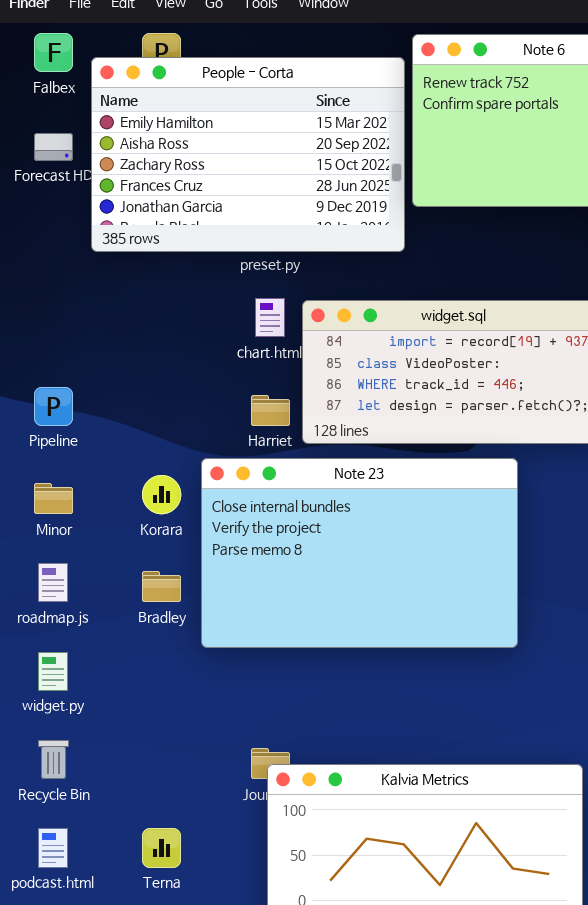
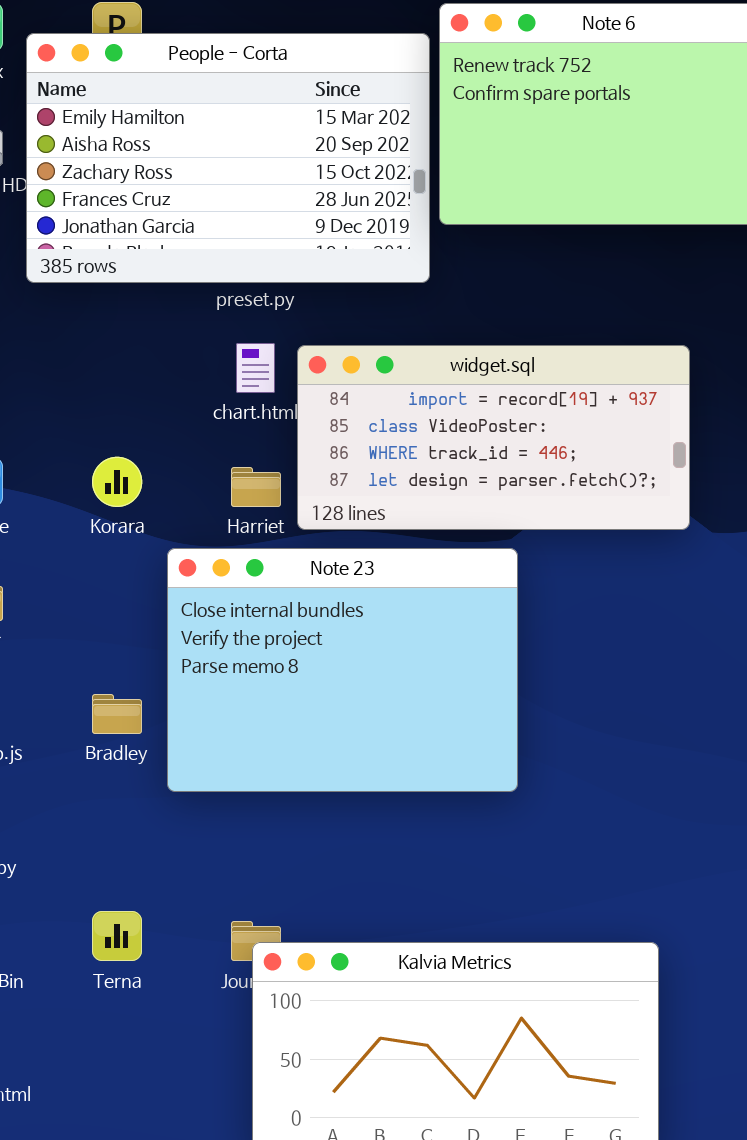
Note 23: [201,458,518,648] -> [167,548,518,792], resized
Korara: [142,475,181,514] -> [92,457,142,507], moved
Terna: [142,828,181,868] -> [92,911,142,961], moved

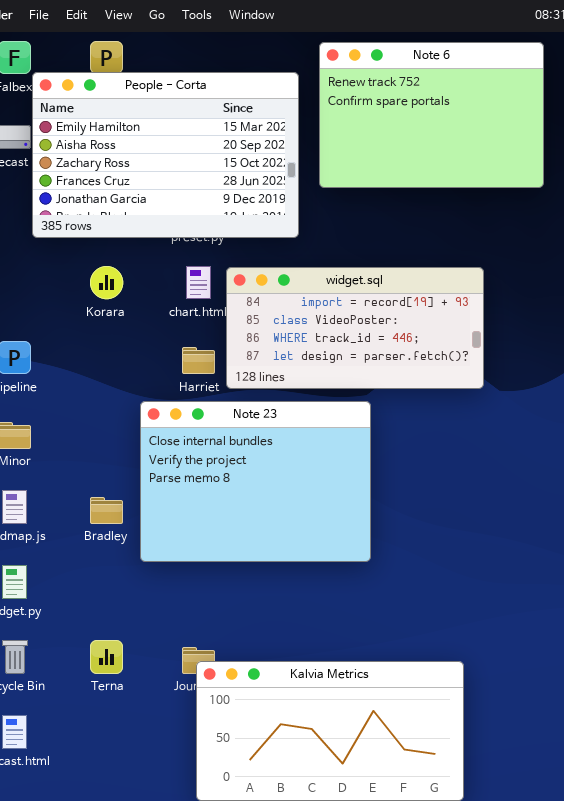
People - Corta: [26,33,430,283] -> [32,72,299,238], moved
Korara: [92,457,142,507] -> [90,266,123,299], moved

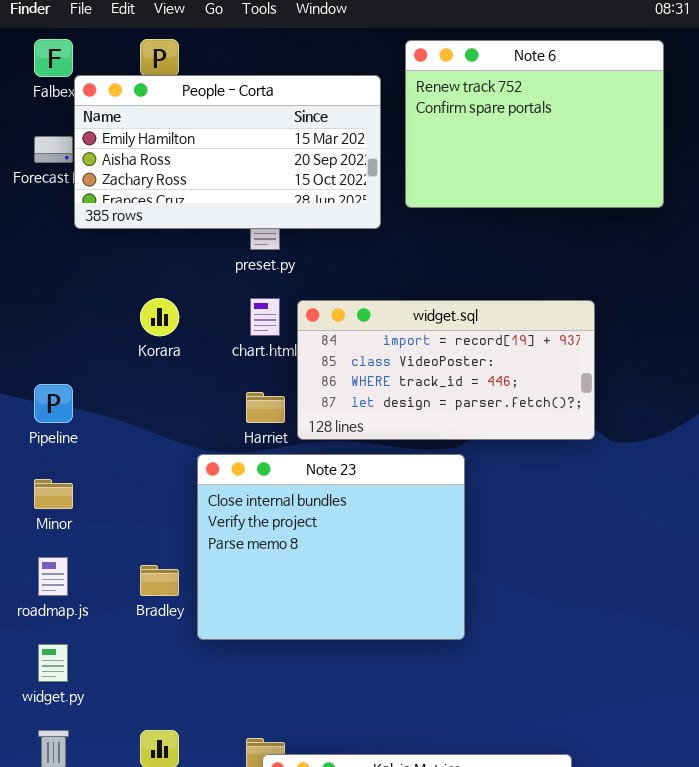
People - Corta: [32,72,299,238] -> [74,75,381,229], resized

